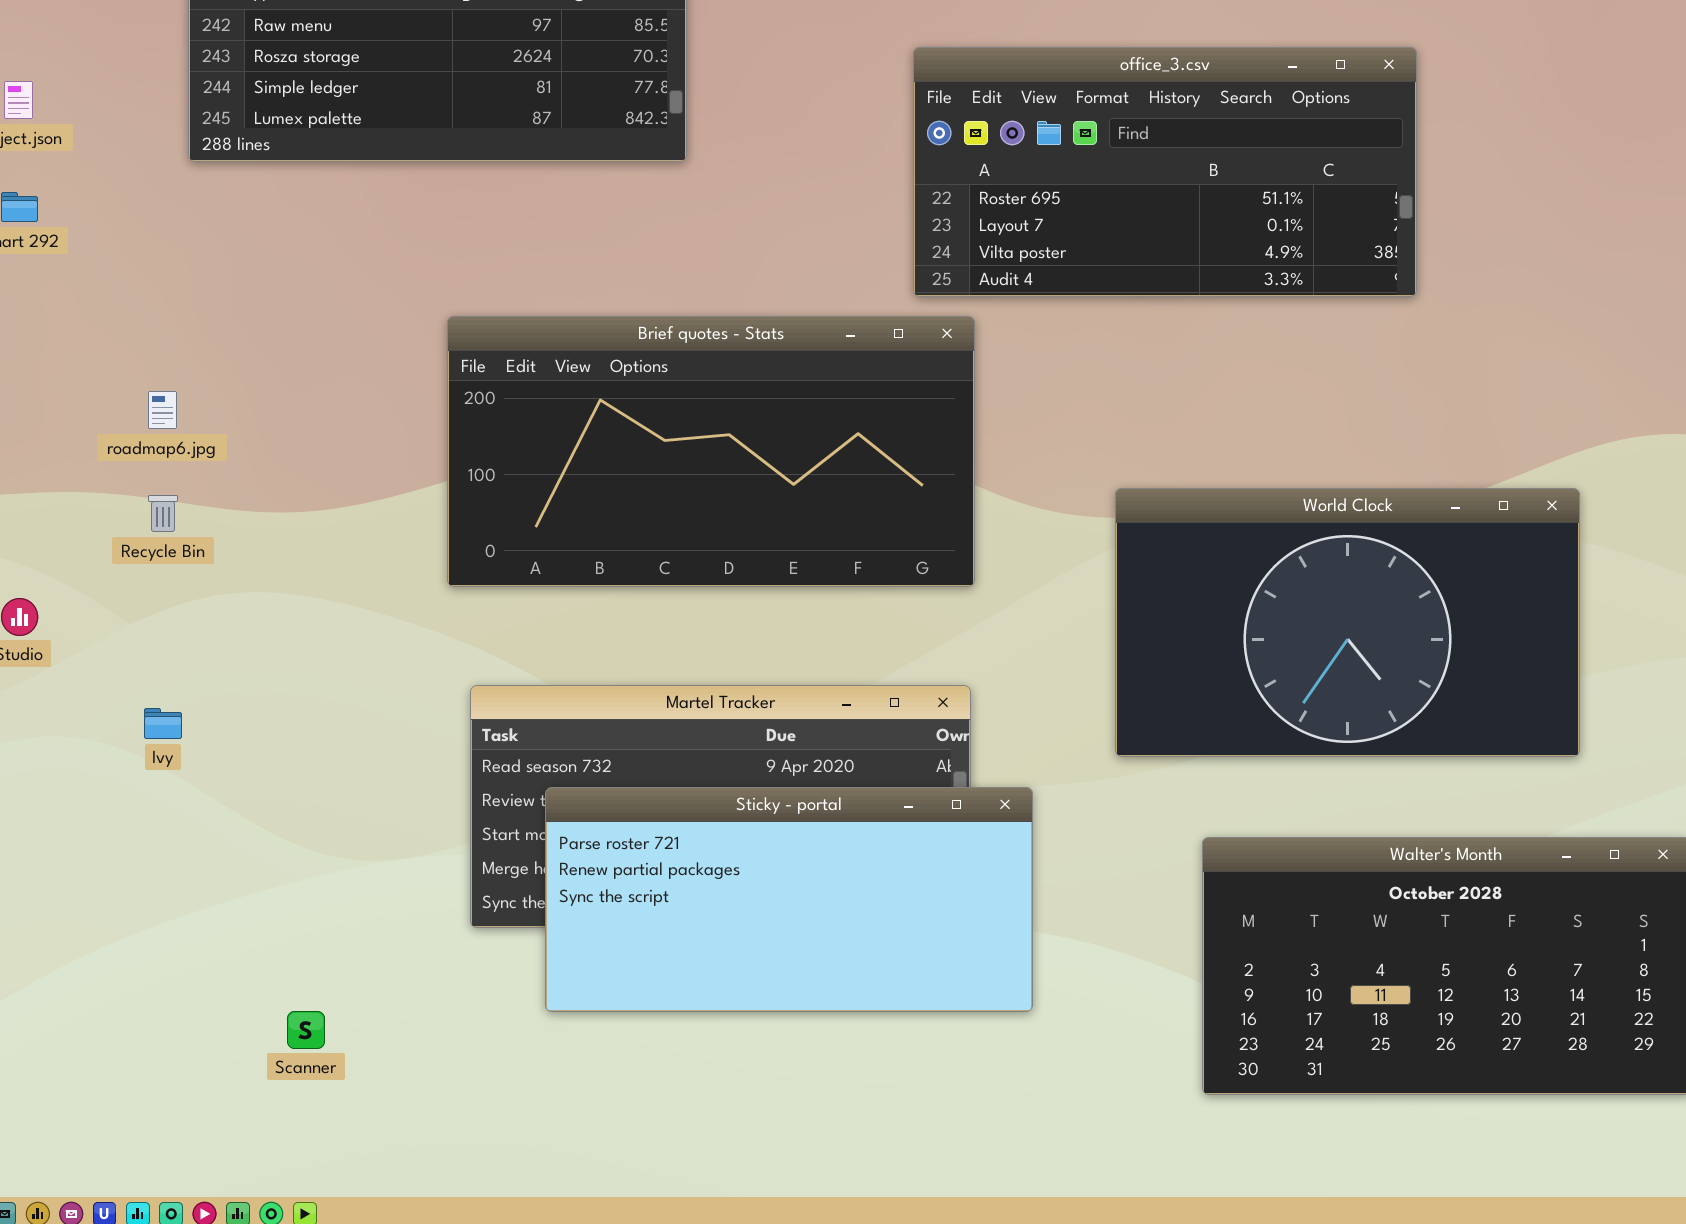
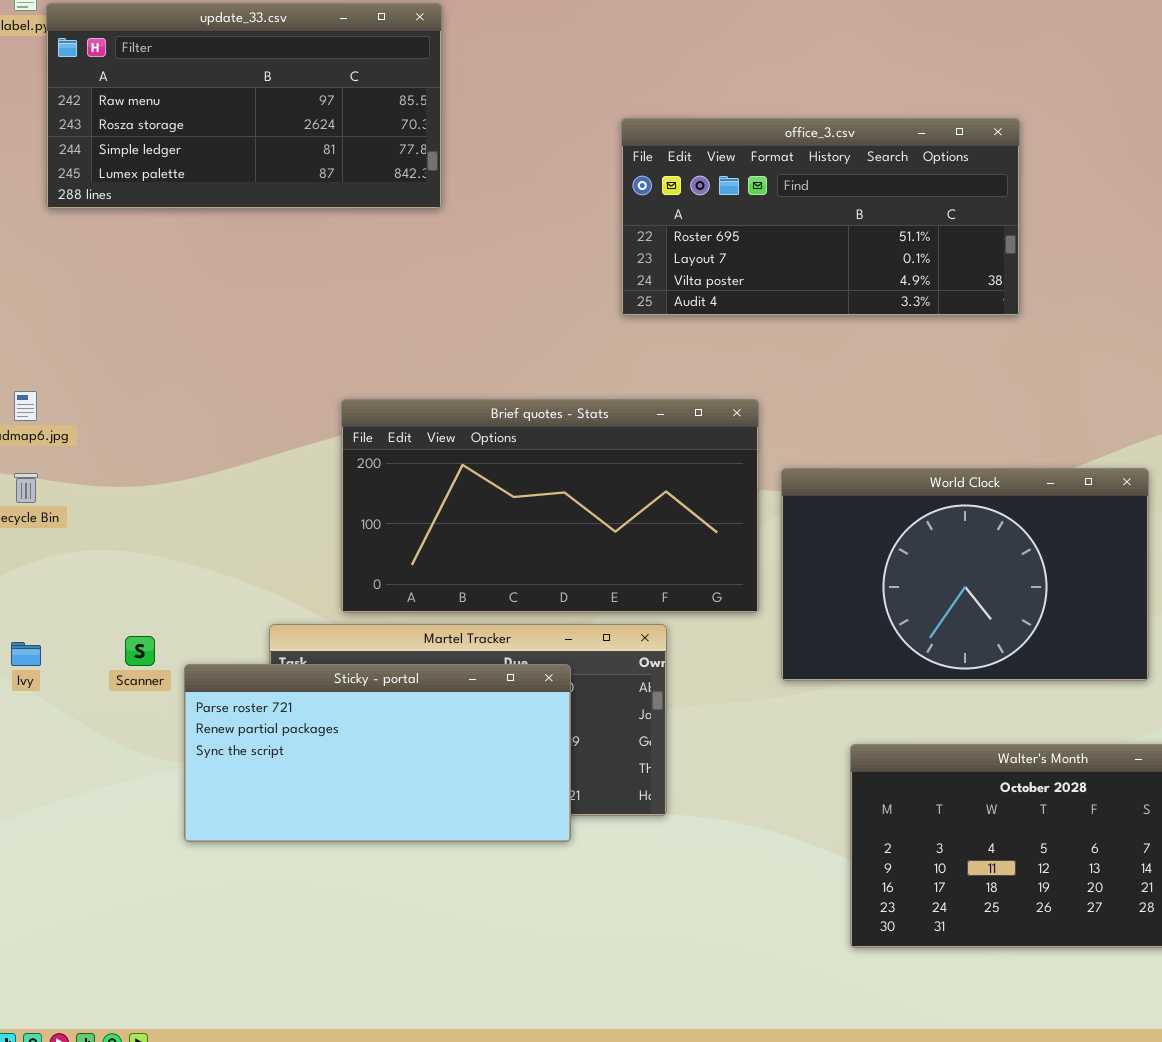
Brief quotes - Stats: [447,316,975,587] -> [341,399,759,613], moved
Sticky - portal: [545,787,1033,1012] -> [184,664,571,842], moved
Scanner: [287,1011,325,1049] -> [125,636,155,666], moved

